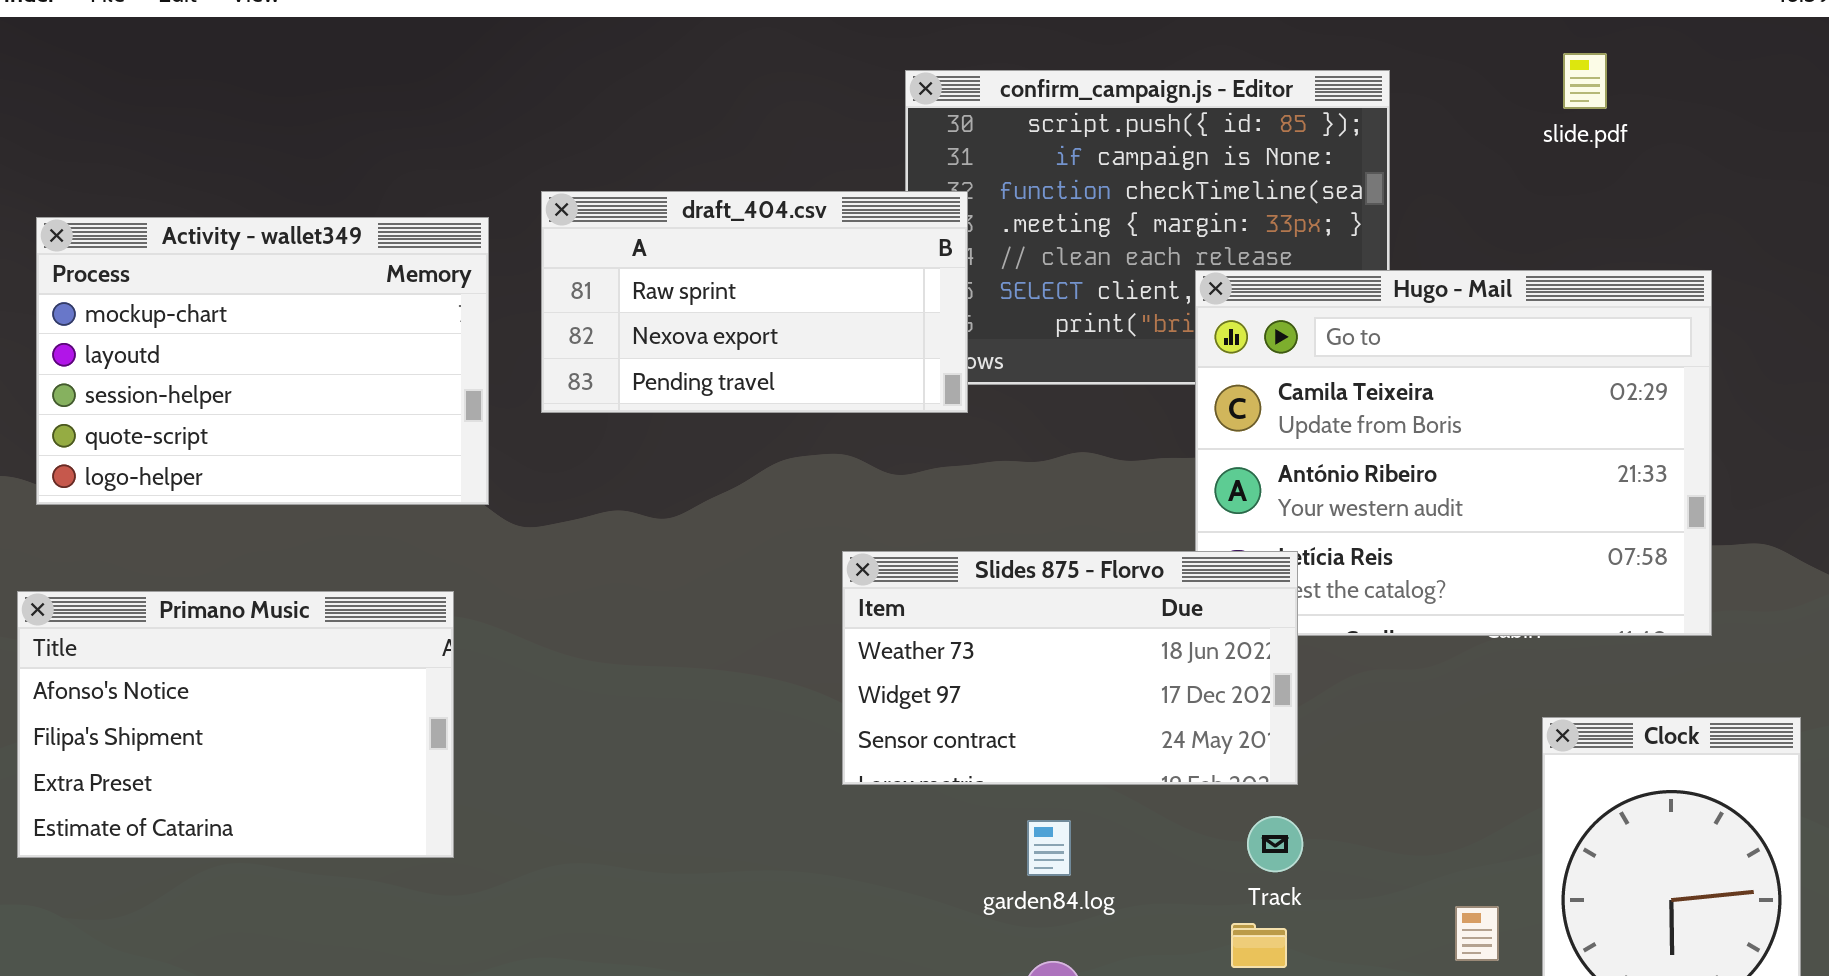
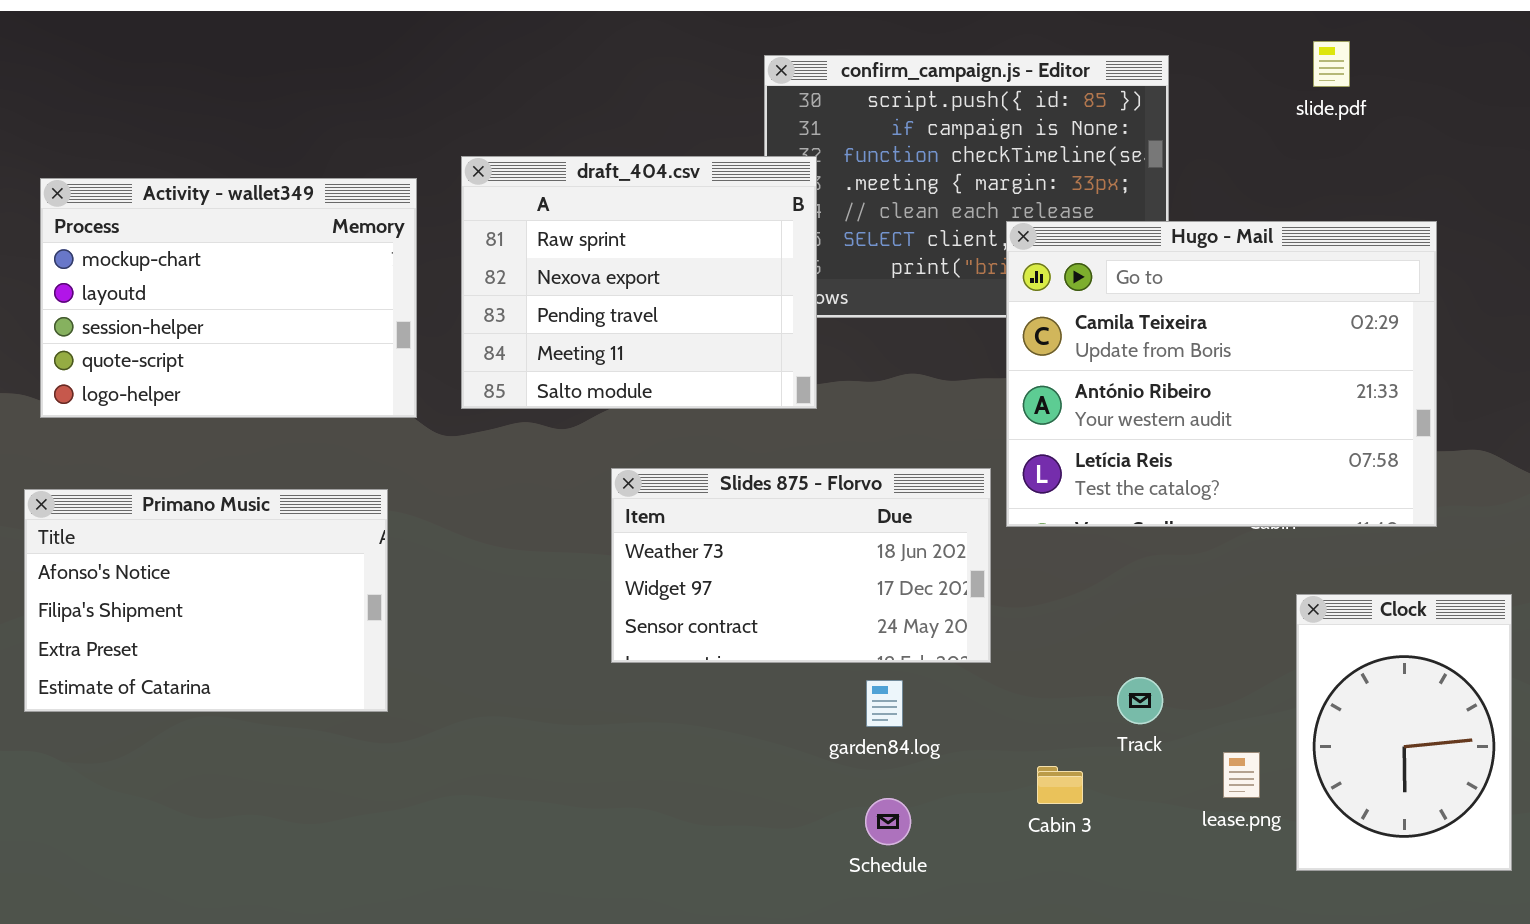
draft_404.csv: [541,191,968,413] -> [461,156,817,409], resized
Slides 875 - Florvo: [842,551,1298,785] -> [611,468,991,663], moved
Track: [1247,816,1303,872] -> [1117,677,1163,724], moved

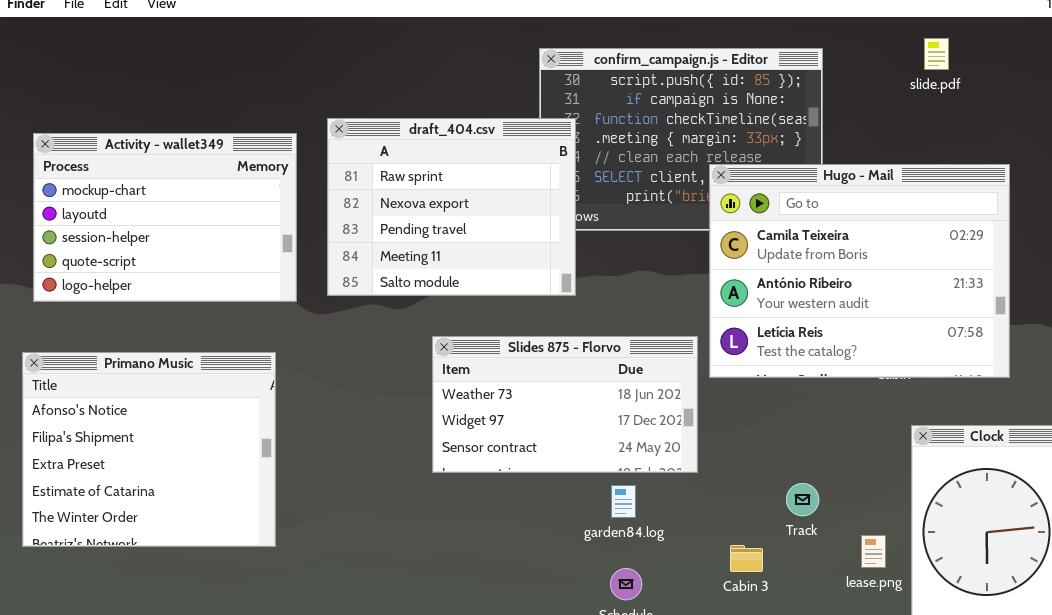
Primano Music: [24,489,388,712] -> [22,352,276,547], resized

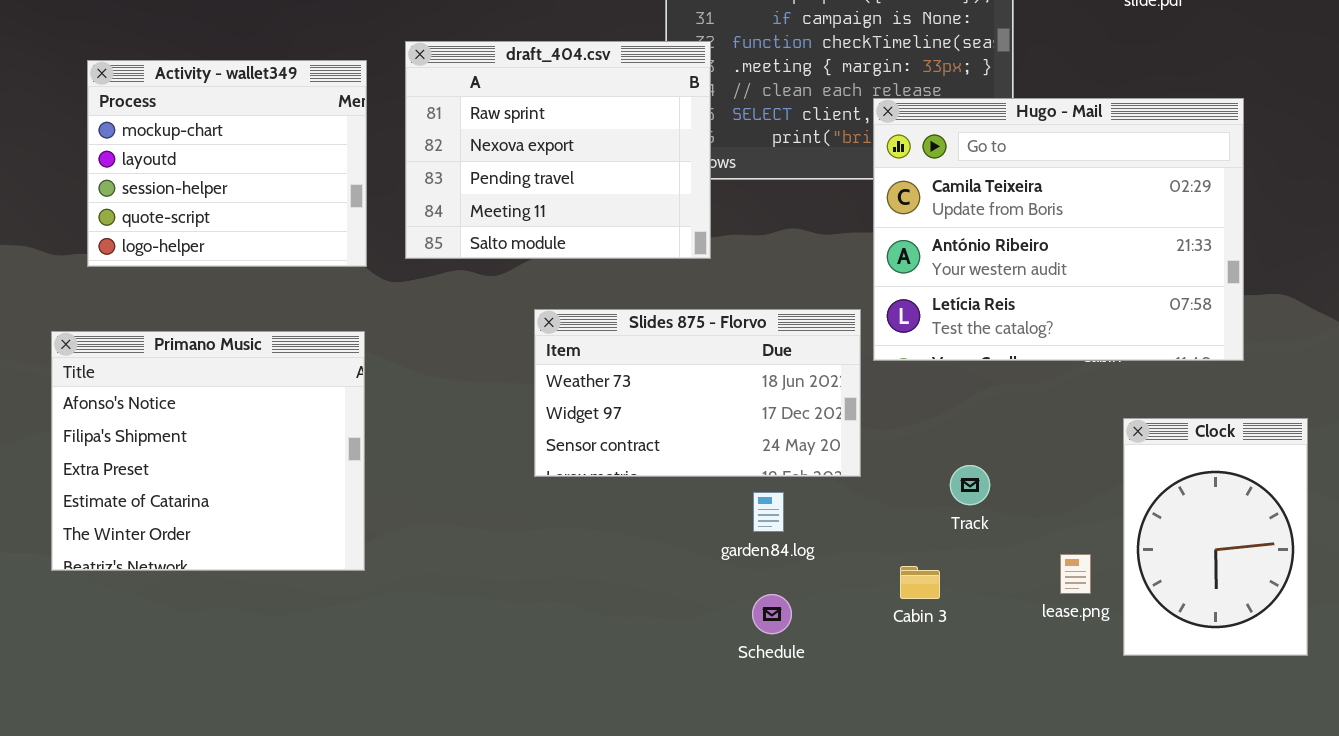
Activity - wallet349: [33,133,297,302] -> [87,60,367,267], resized
Primano Music: [22,352,276,547] -> [51,331,365,571], moved
Track: [786,483,819,516] -> [950,465,990,505], moved

